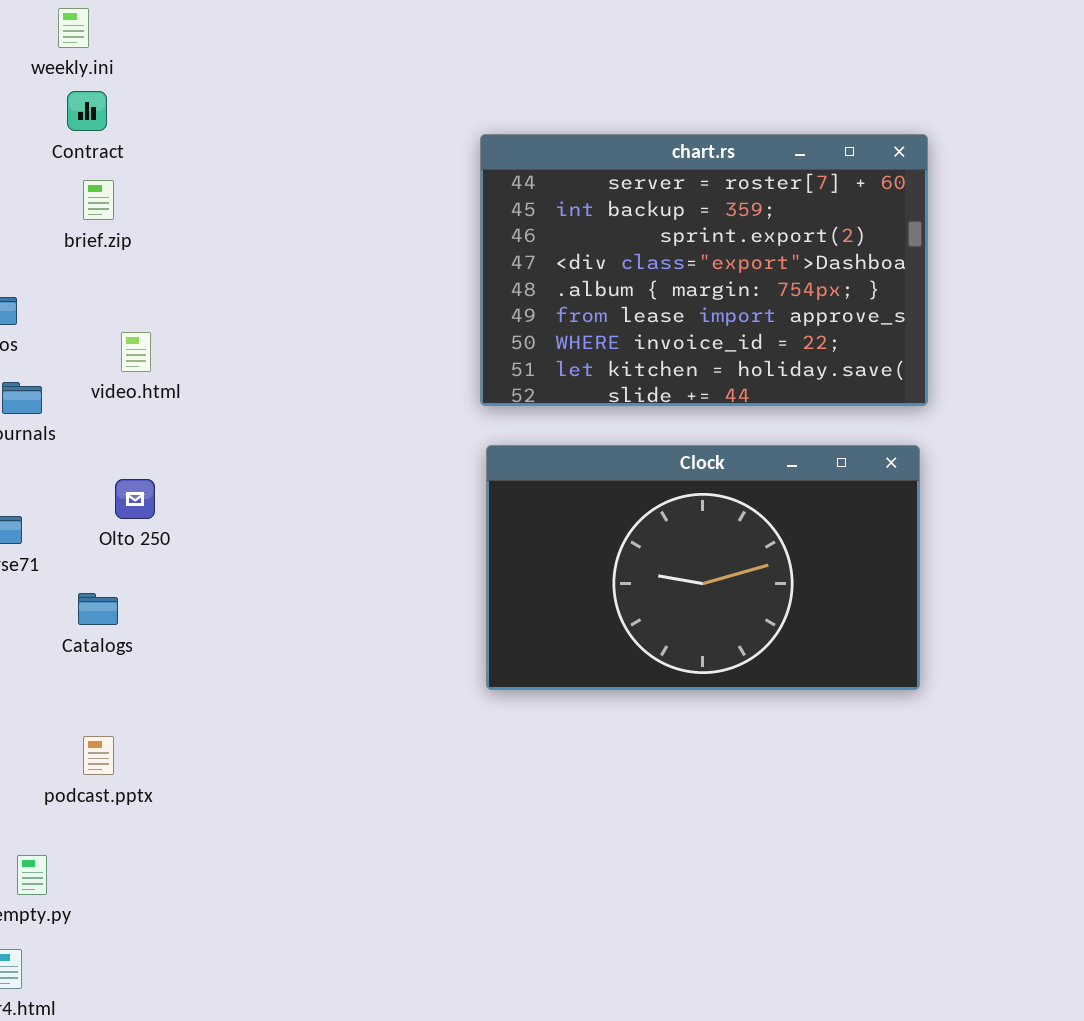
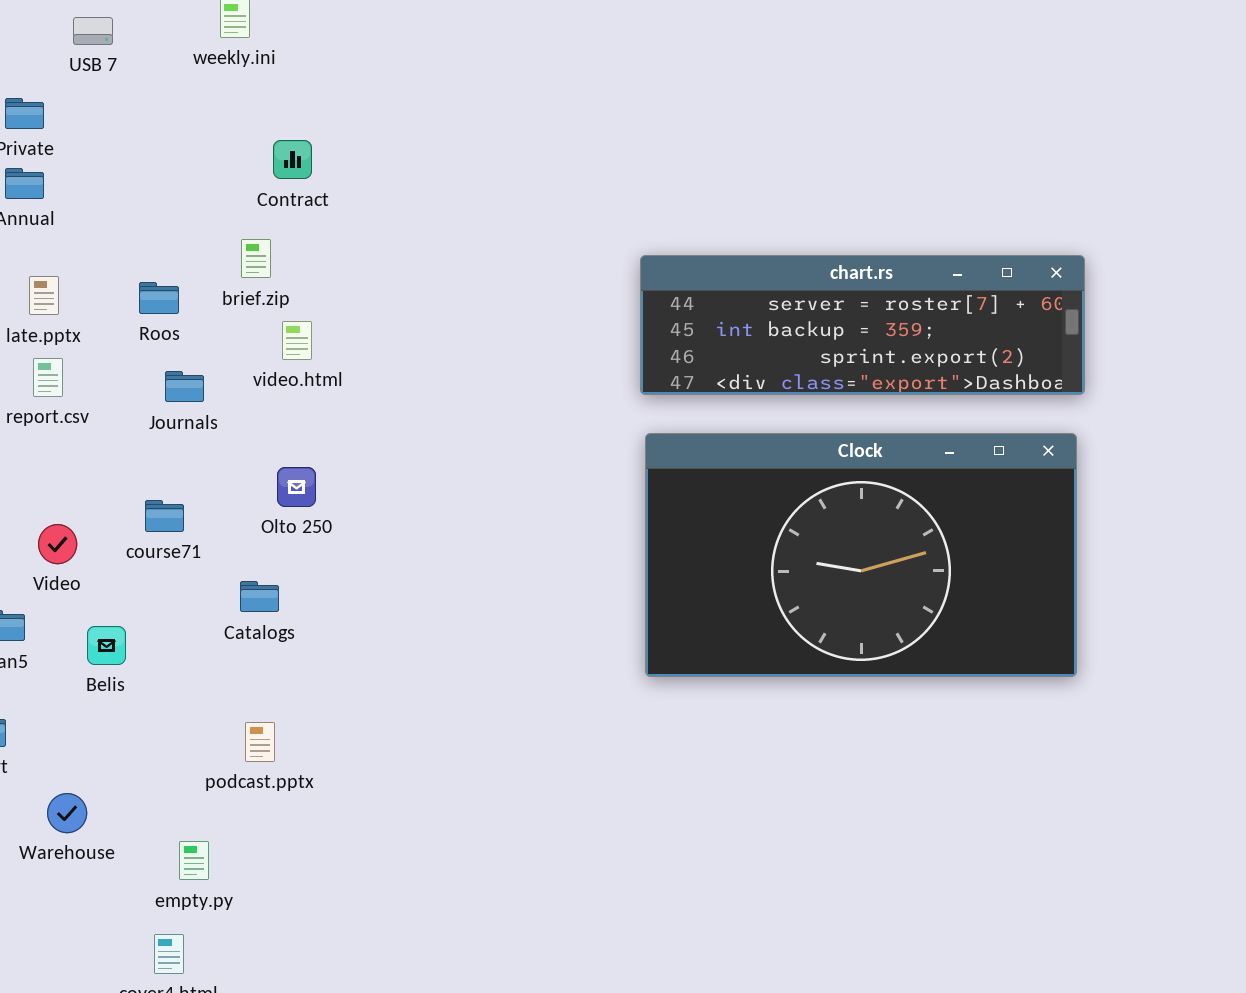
Contract: [67,91,107,131] -> [273,140,312,179], moved
chart.rs: [480,134,928,406] -> [640,255,1085,395], resized
brief.zip: [83,180,114,220] -> [241,239,271,278], moved

